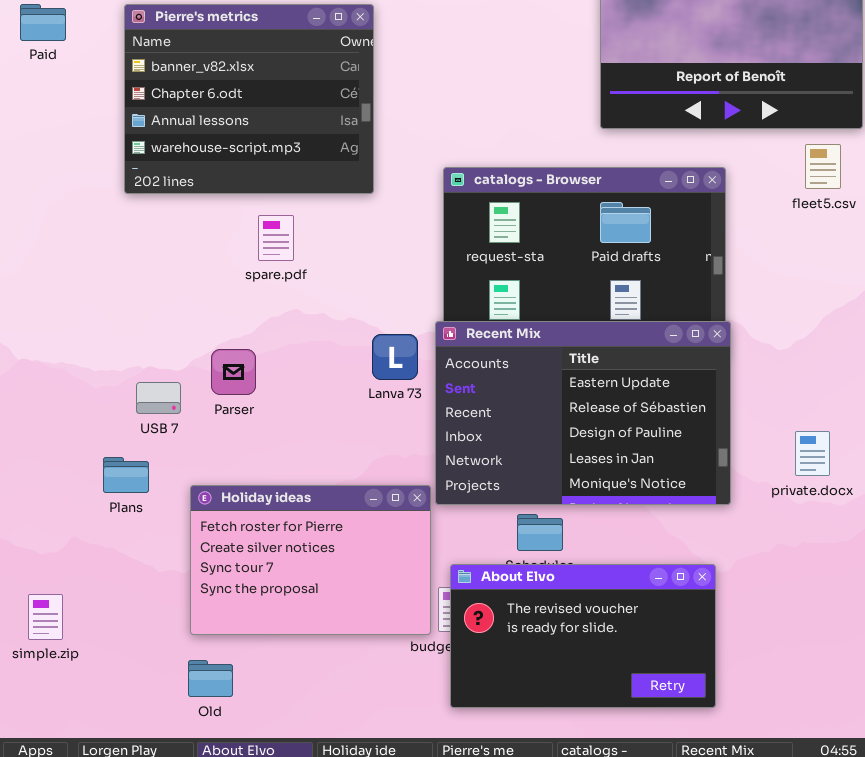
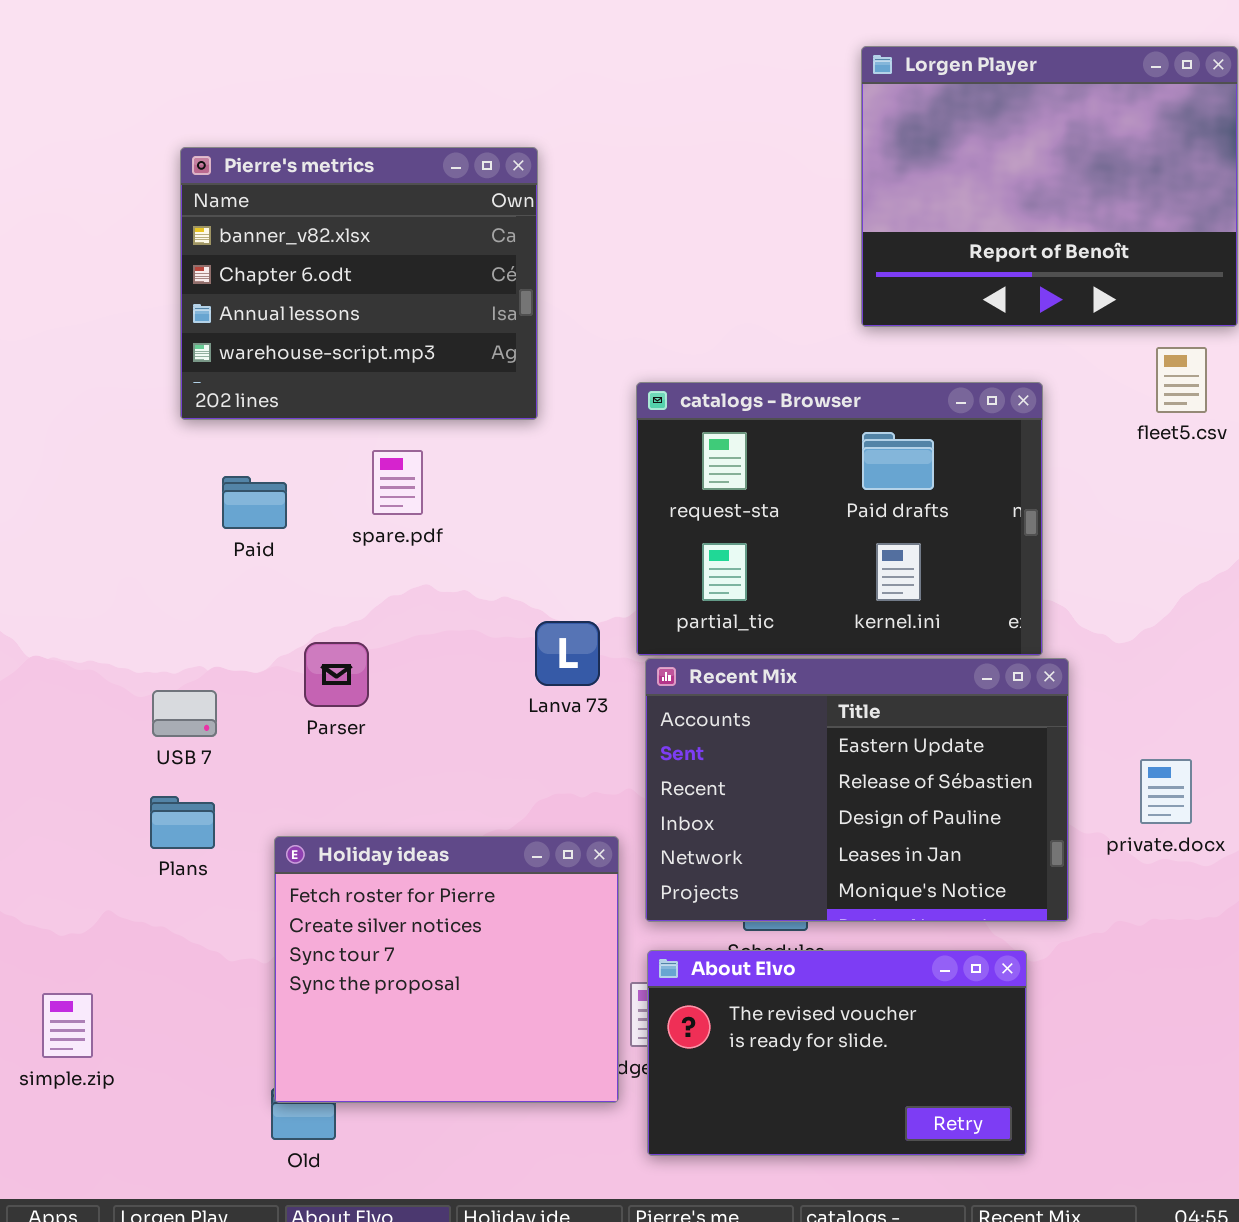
Paid: [20,4,66,41] -> [222,476,287,529], moved
Recent Mix: [435,321,731,505] -> [645,658,1069,922], moved
USB 7: [136,382,181,414] -> [152,690,217,737], moved
Holiday ideas: [190,485,431,635] -> [274,836,619,1103], resized

